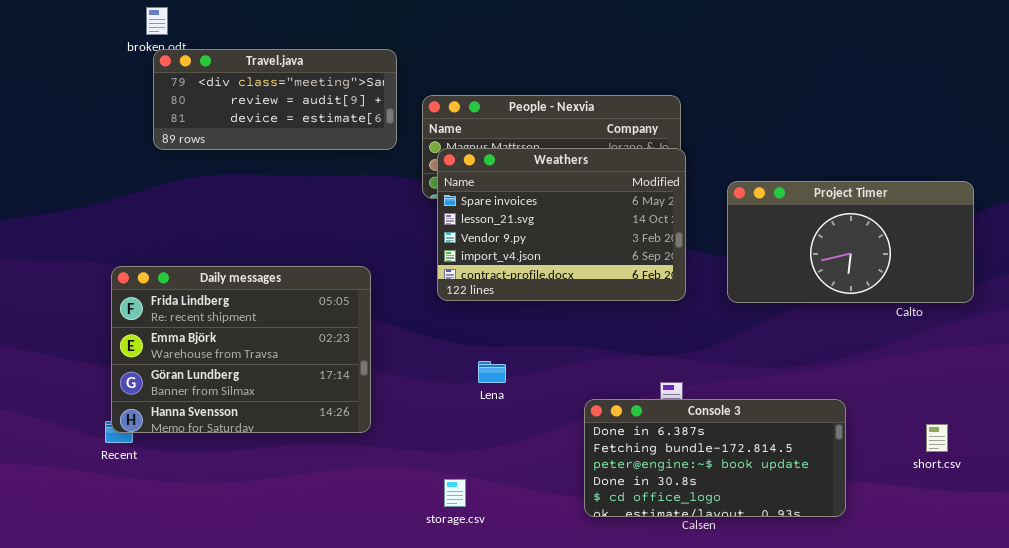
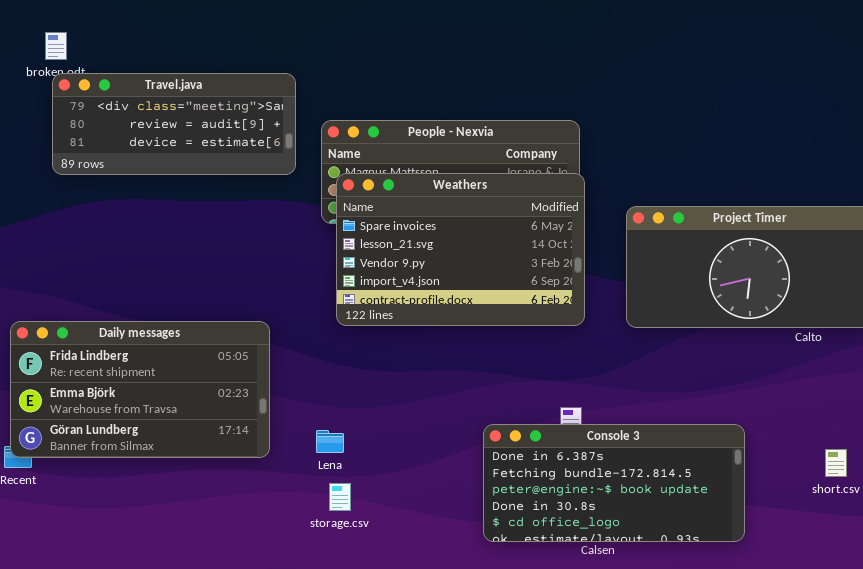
Daily messages: [111,266,371,433] -> [10,321,270,458], resized
Lena: [478,361,506,383] -> [316,430,344,453], moved
storage.csv: [444,479,466,507] -> [329,483,351,511], moved

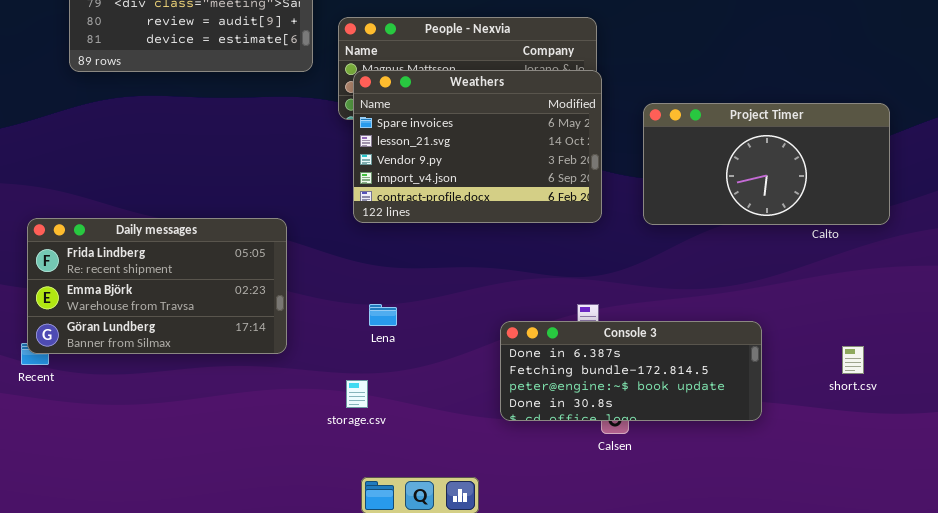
Console 3: [483,424,745,542] -> [500,321,762,421], resized
Lena: [316,430,344,453] -> [369,304,397,326], moved

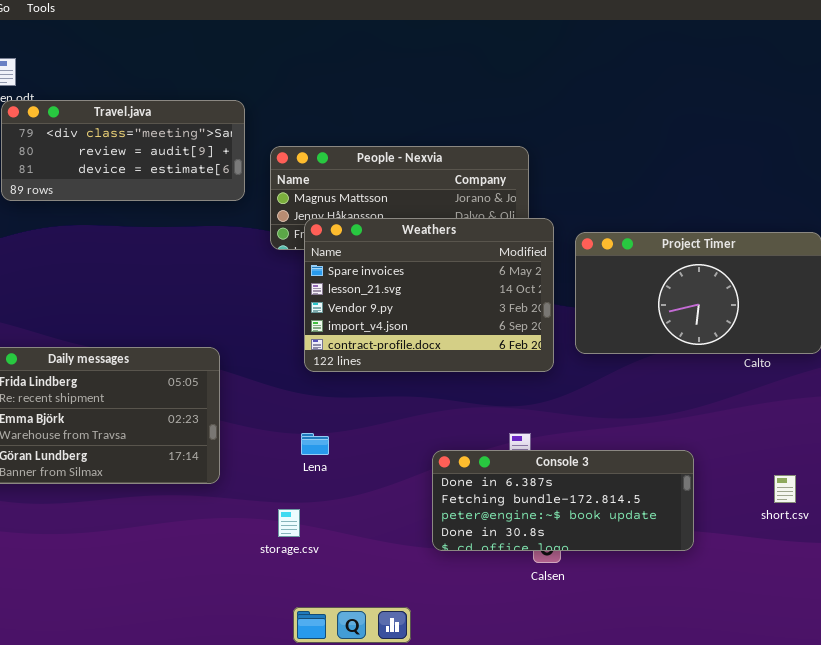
Weathers: [353,70,602,223] -> [304,218,554,372], moved

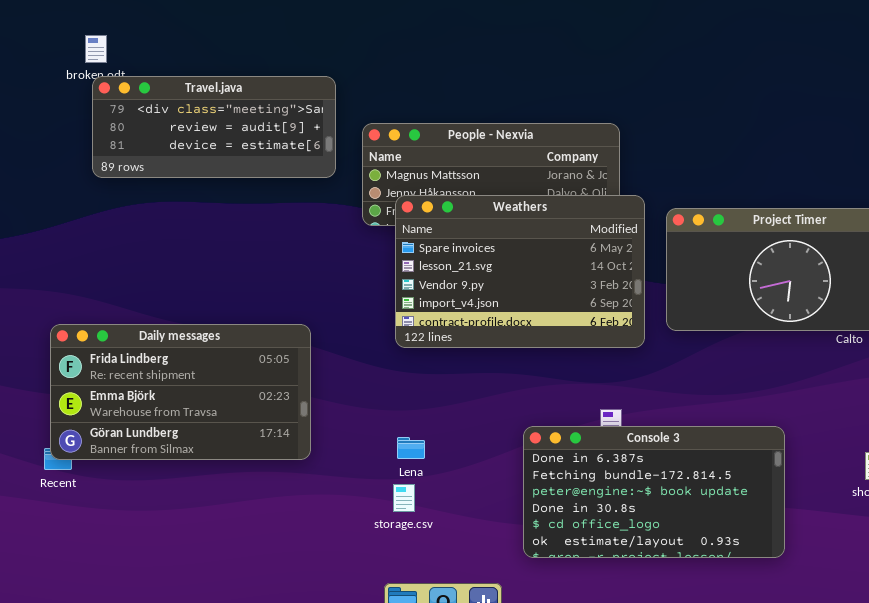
Lena: [301,433,329,455] -> [397,437,425,459], moved
Console 3: [432,450,694,551] -> [523,426,785,558], resized
storage.csv: [278,509,300,537] -> [393,484,415,512], moved

